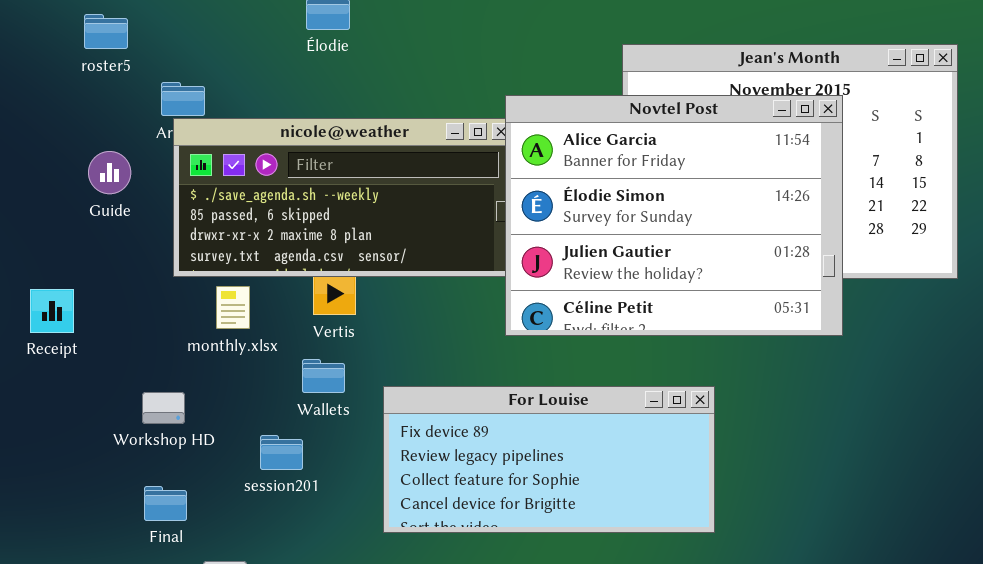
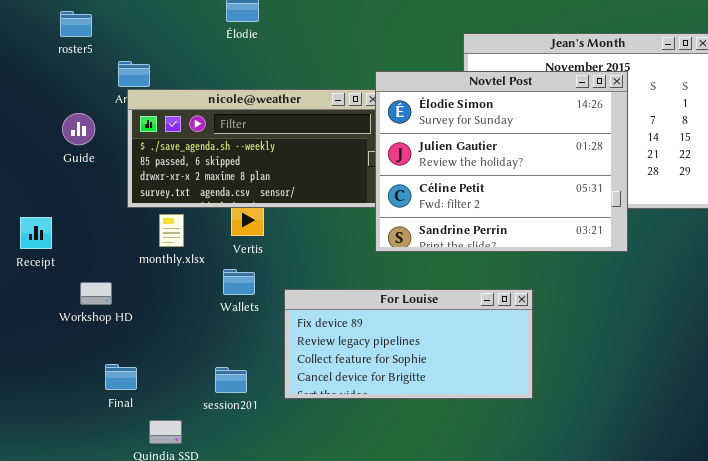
Novtel Post: [505,95,843,336] -> [375,71,628,252], scrolled down 1 row
Workshop HD: [142,392,185,424] -> [80,282,112,305], moved
session201: [260,435,303,470] -> [215,367,247,393], moved

